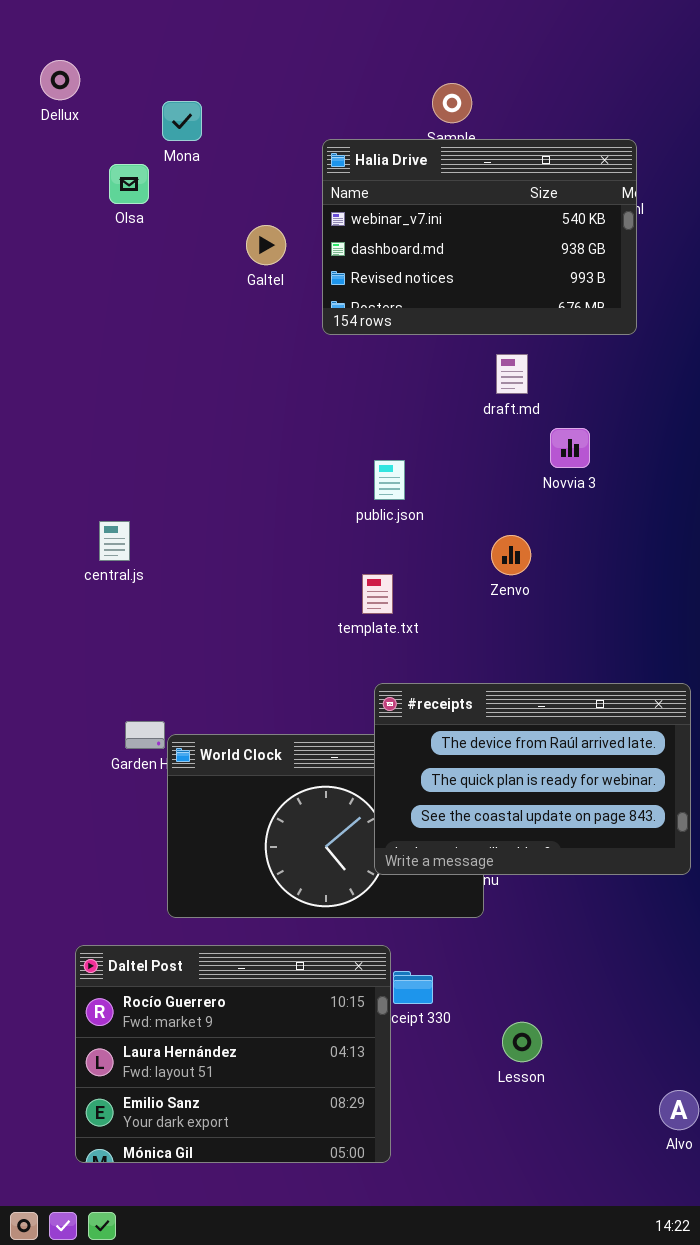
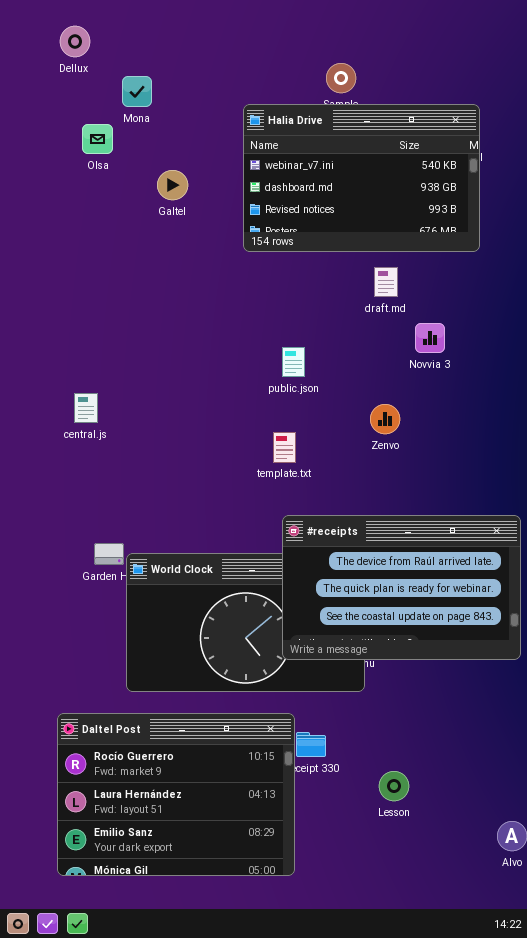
Dellux: [40,60,80,100] -> [60,26,90,57], moved
Galtel: [246,225,286,265] -> [157,170,188,200], moved

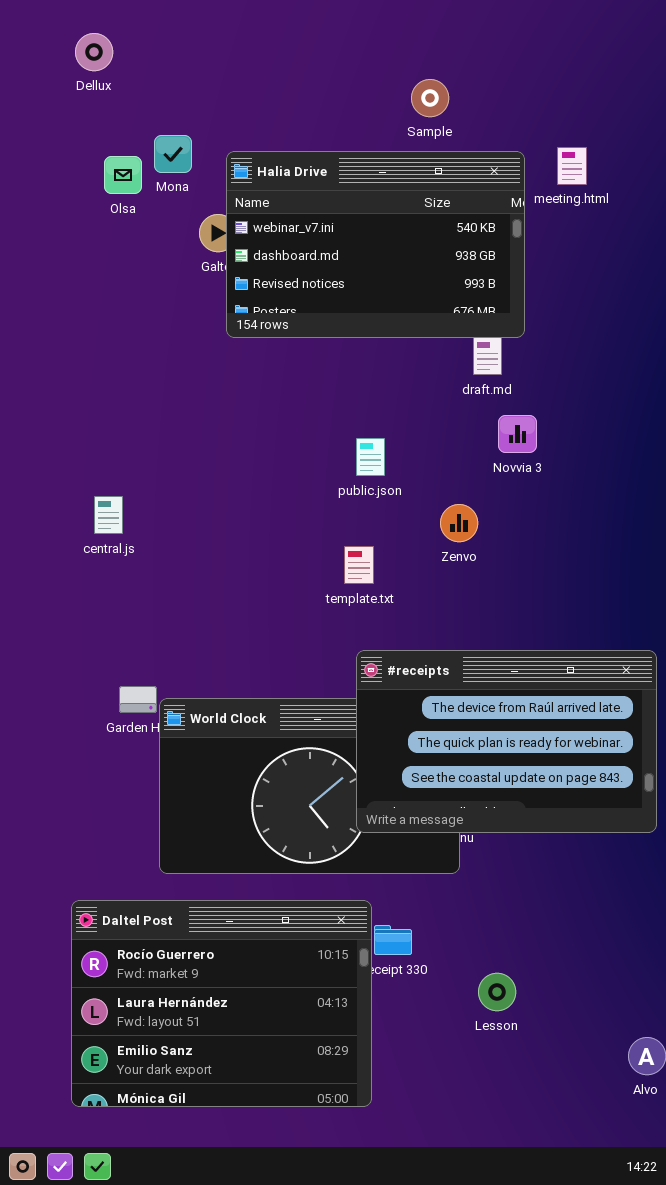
Mona: [122,76,152,107] -> [154,135,192,173], moved
Halia Drive: [243,104,480,252] -> [226,151,525,338], moved
Novvia 3: [415,323,445,353] -> [498,415,537,453], moved
Zenvo: [370,404,400,434] -> [440,504,478,542], moved

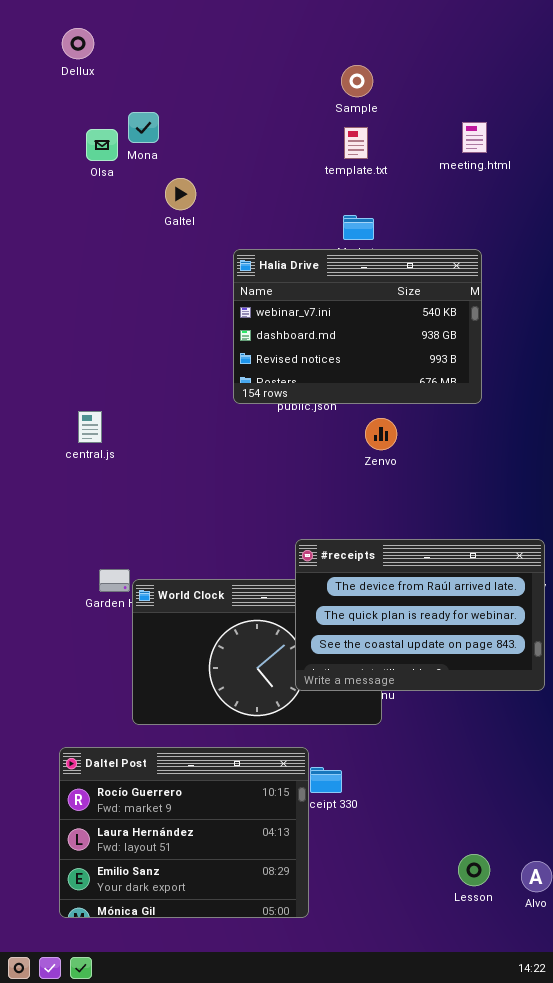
Halia Drive: [226,151,525,338] -> [233,249,482,404], moved
template.txt: [344,546,374,584] -> [344,127,368,159], moved
Lesson: [478,973,516,1011] -> [458,854,490,886], moved

